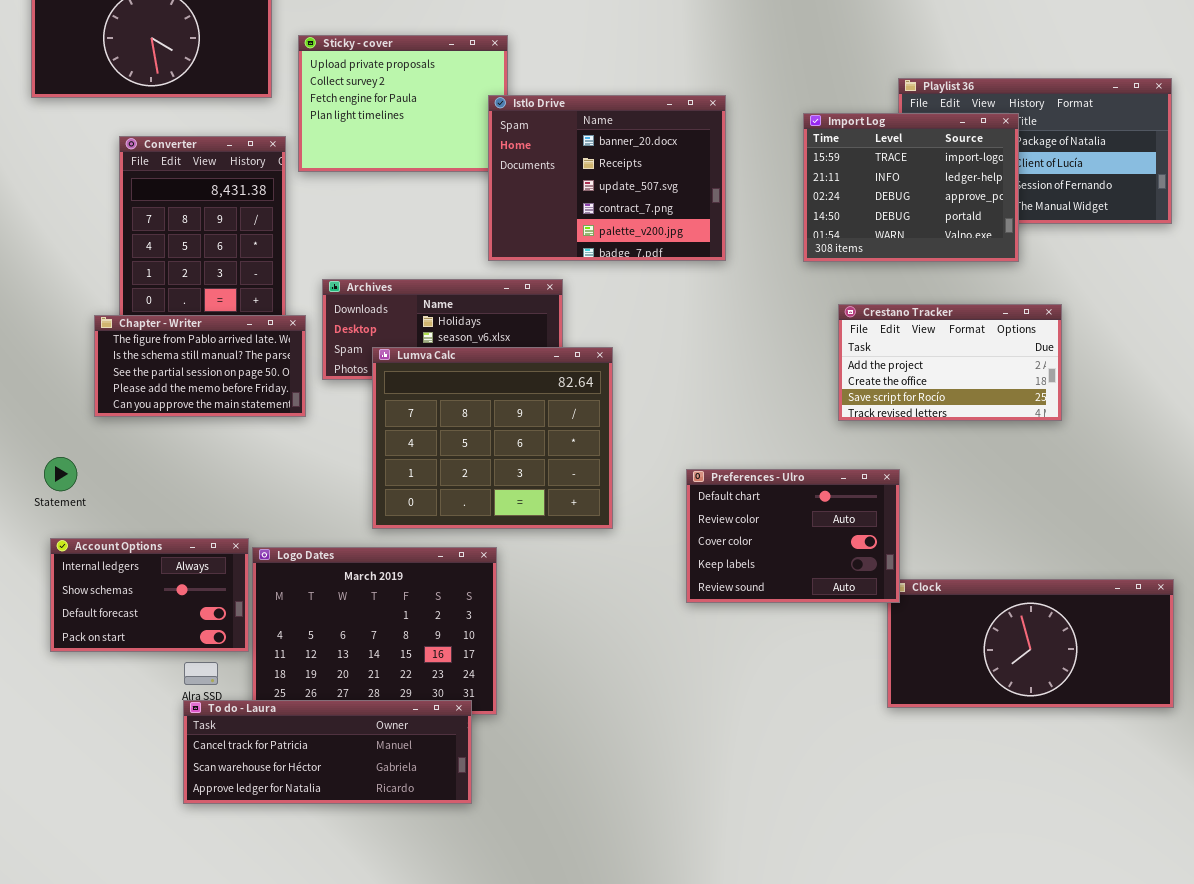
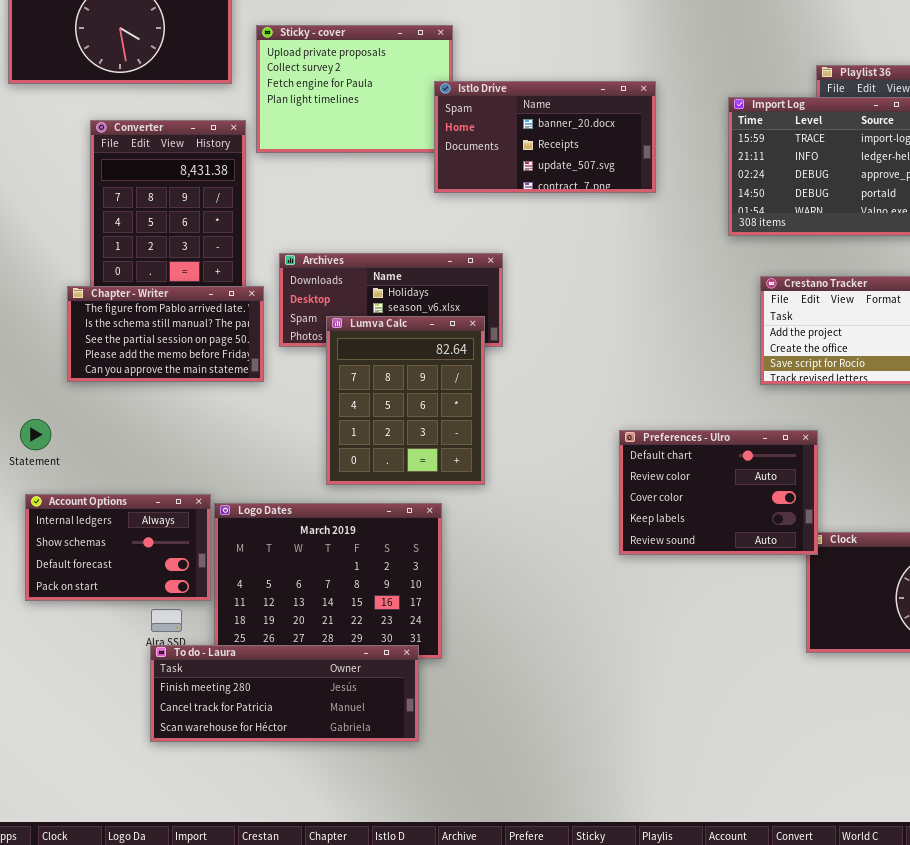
Istlo Drive: [488,95,726,261] -> [434,81,656,193], resized
Lumva Calc: [372,347,613,529] -> [326,316,485,485], resized
To do - Laura: [183,700,472,804] -> [150,645,419,742], scrolled up 1 row

